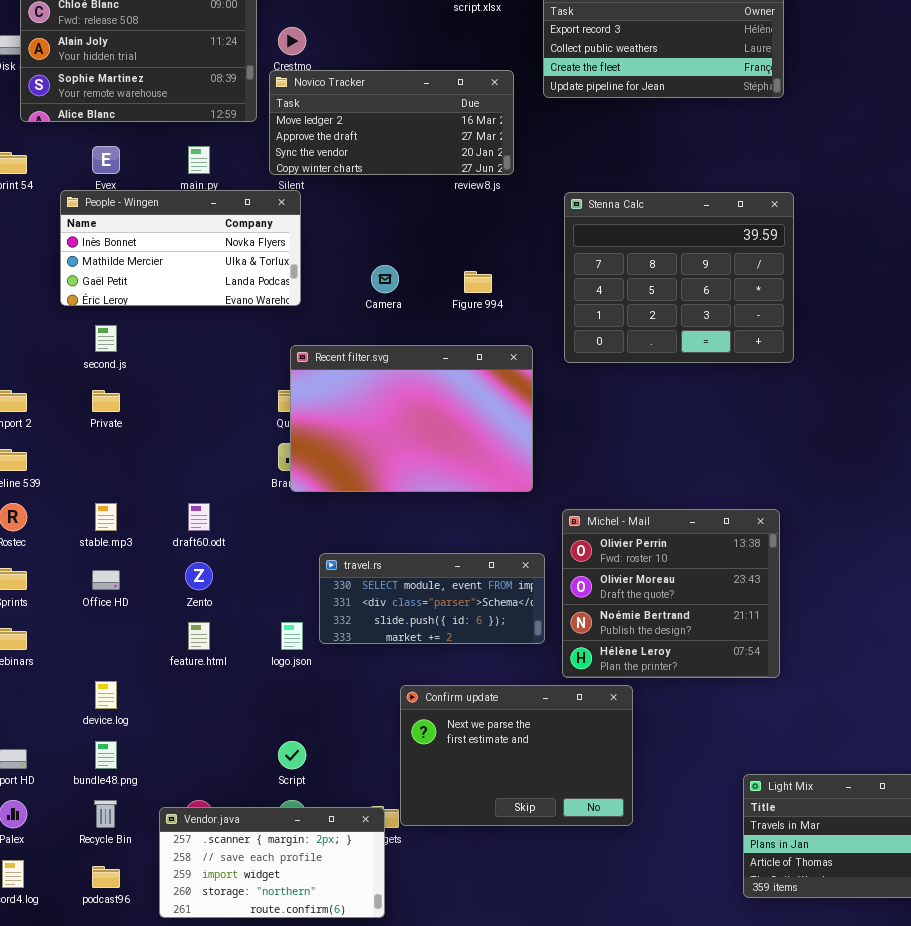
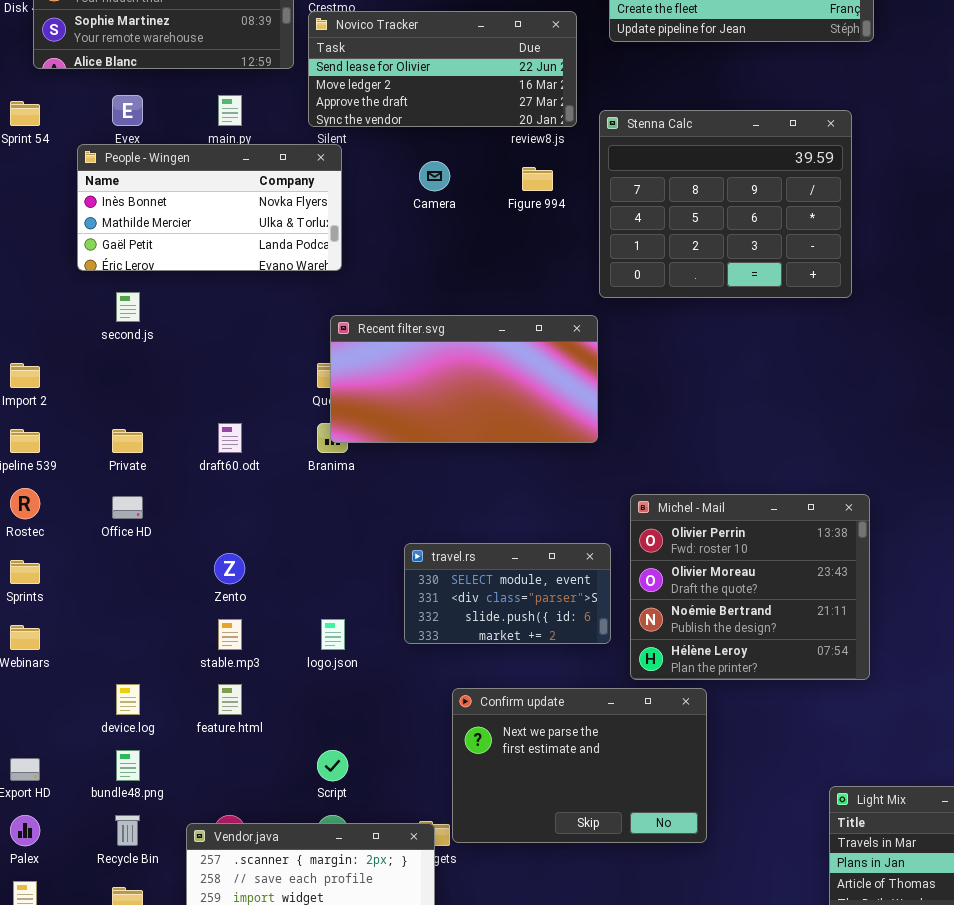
Novico Tracker: [269,70,514,175] -> [308,11,577,127], scrolled up 1 row
Stenna Calc: [564,192,794,363] -> [599,110,852,298], moved
Camera: [371,265,399,293] -> [419,161,450,191], moved
Figure 994: [464,271,492,293] -> [522,167,553,191], moved
Recent filter.svg: [290,345,533,492] -> [330,315,598,443], resized
Private: [92,390,120,412] -> [112,429,143,453], moved
stable.mp3: [95,503,117,531] -> [218,619,242,650], moved
draft60.odt: [188,503,210,531] -> [218,423,242,453], moved
travel.rs: [319,553,545,644] -> [404,543,611,644], resized
Office HD: [92,570,120,590] -> [112,496,143,519], moved
feature.html: [188,622,210,650] -> [218,684,242,715], moved

